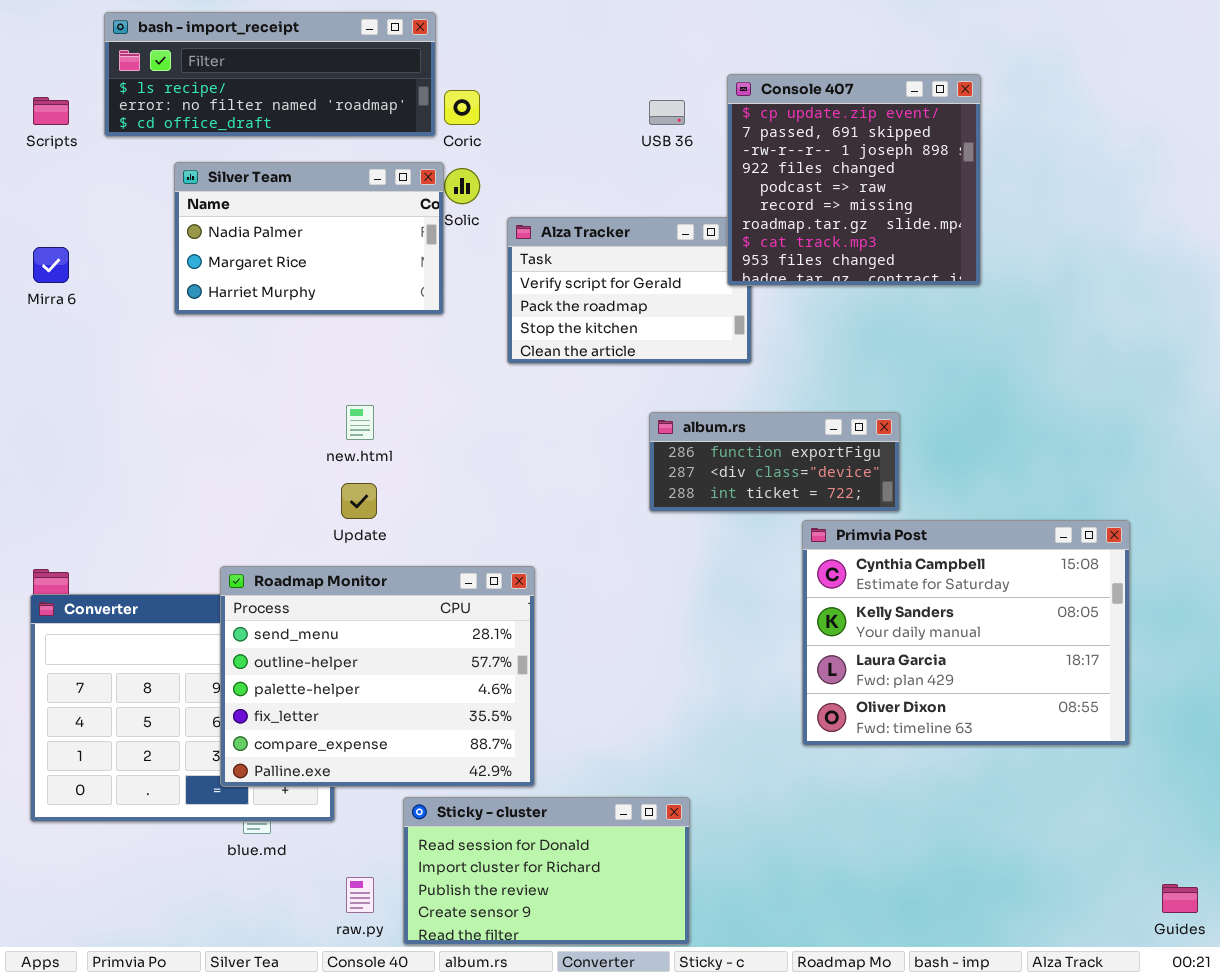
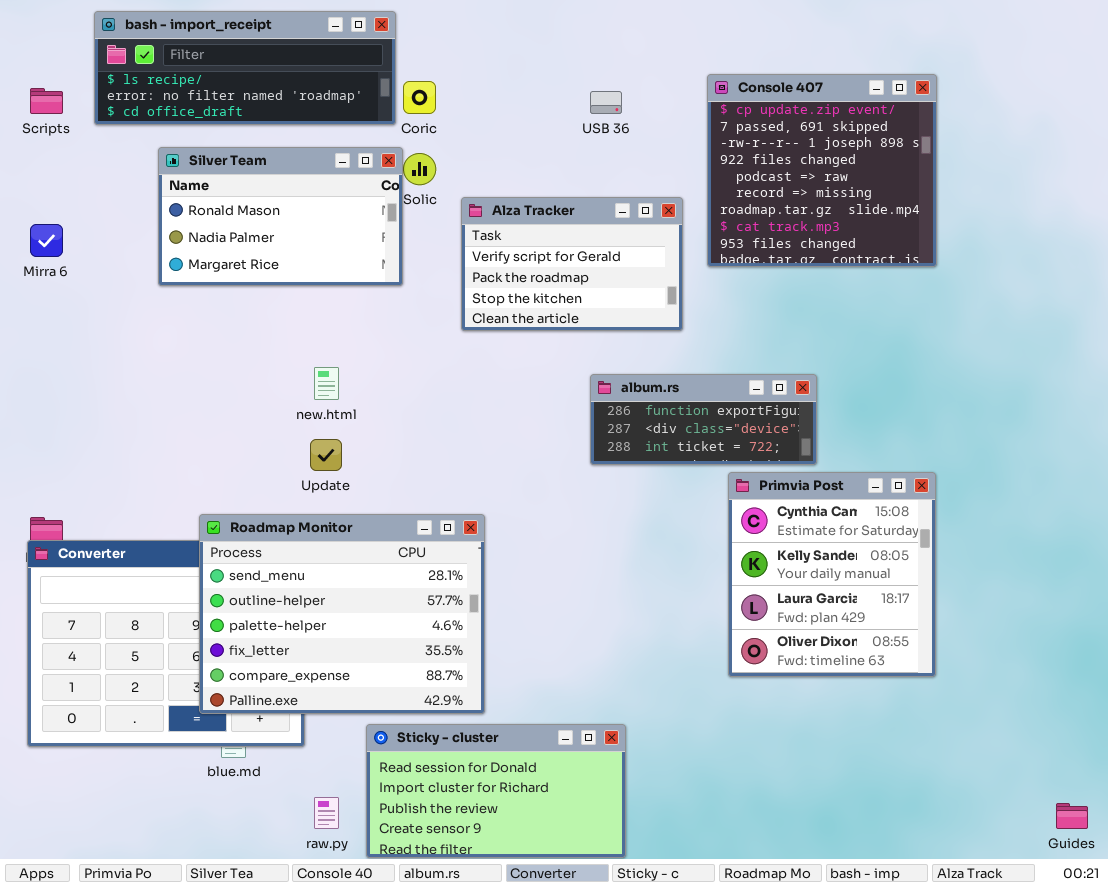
Console 407: [727,74,981,286] -> [707,74,937,267], moved
Silver Team: [174,162,444,315] -> [158,147,403,286], scrolled up 1 row
Primvia Post: [802,520,1130,746] -> [728,472,936,677], resized

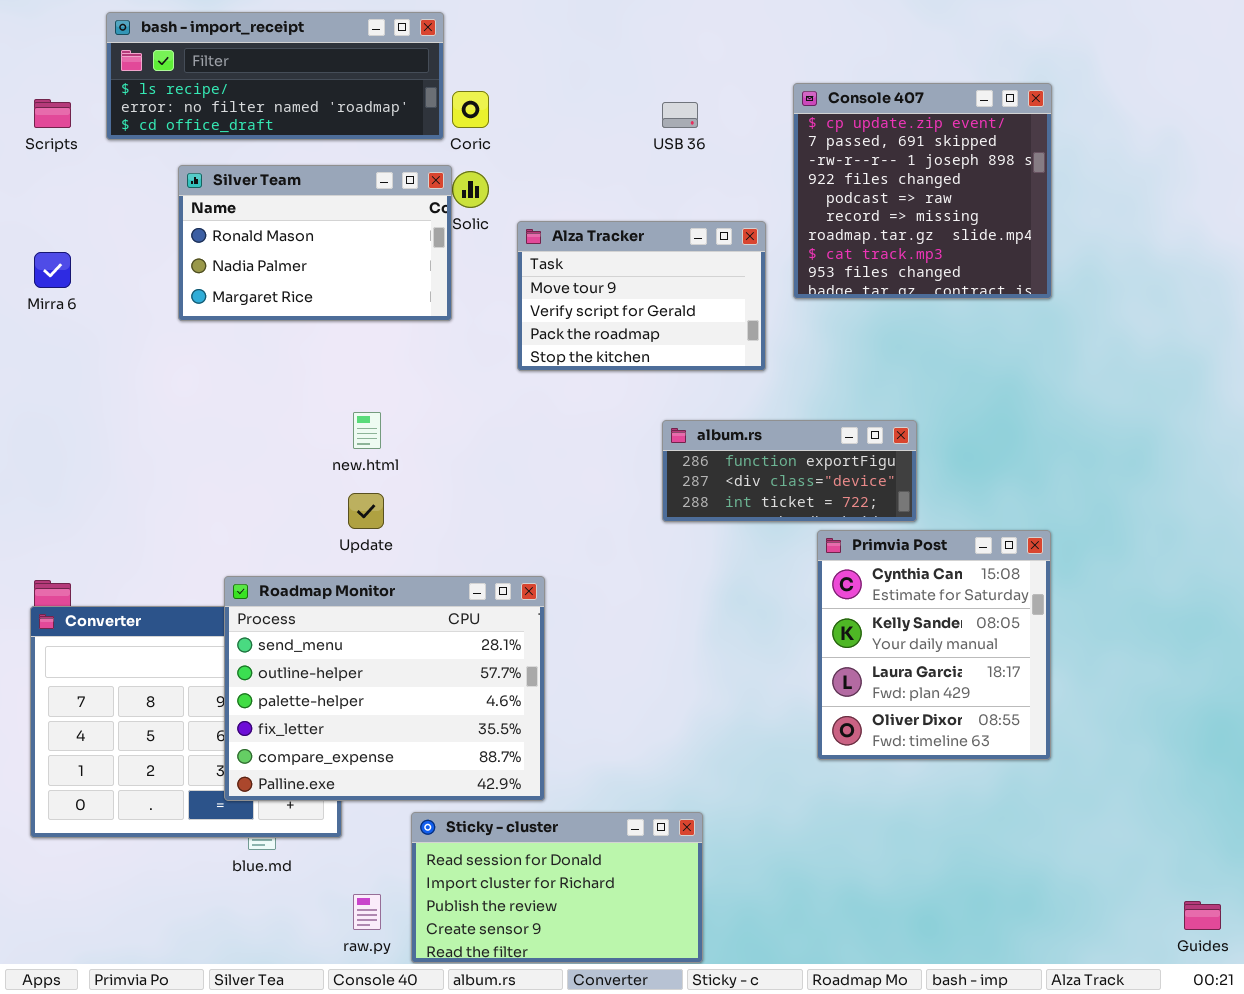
Alza Tracker: [461,197,683,331] -> [517,221,766,371], scrolled up 1 row

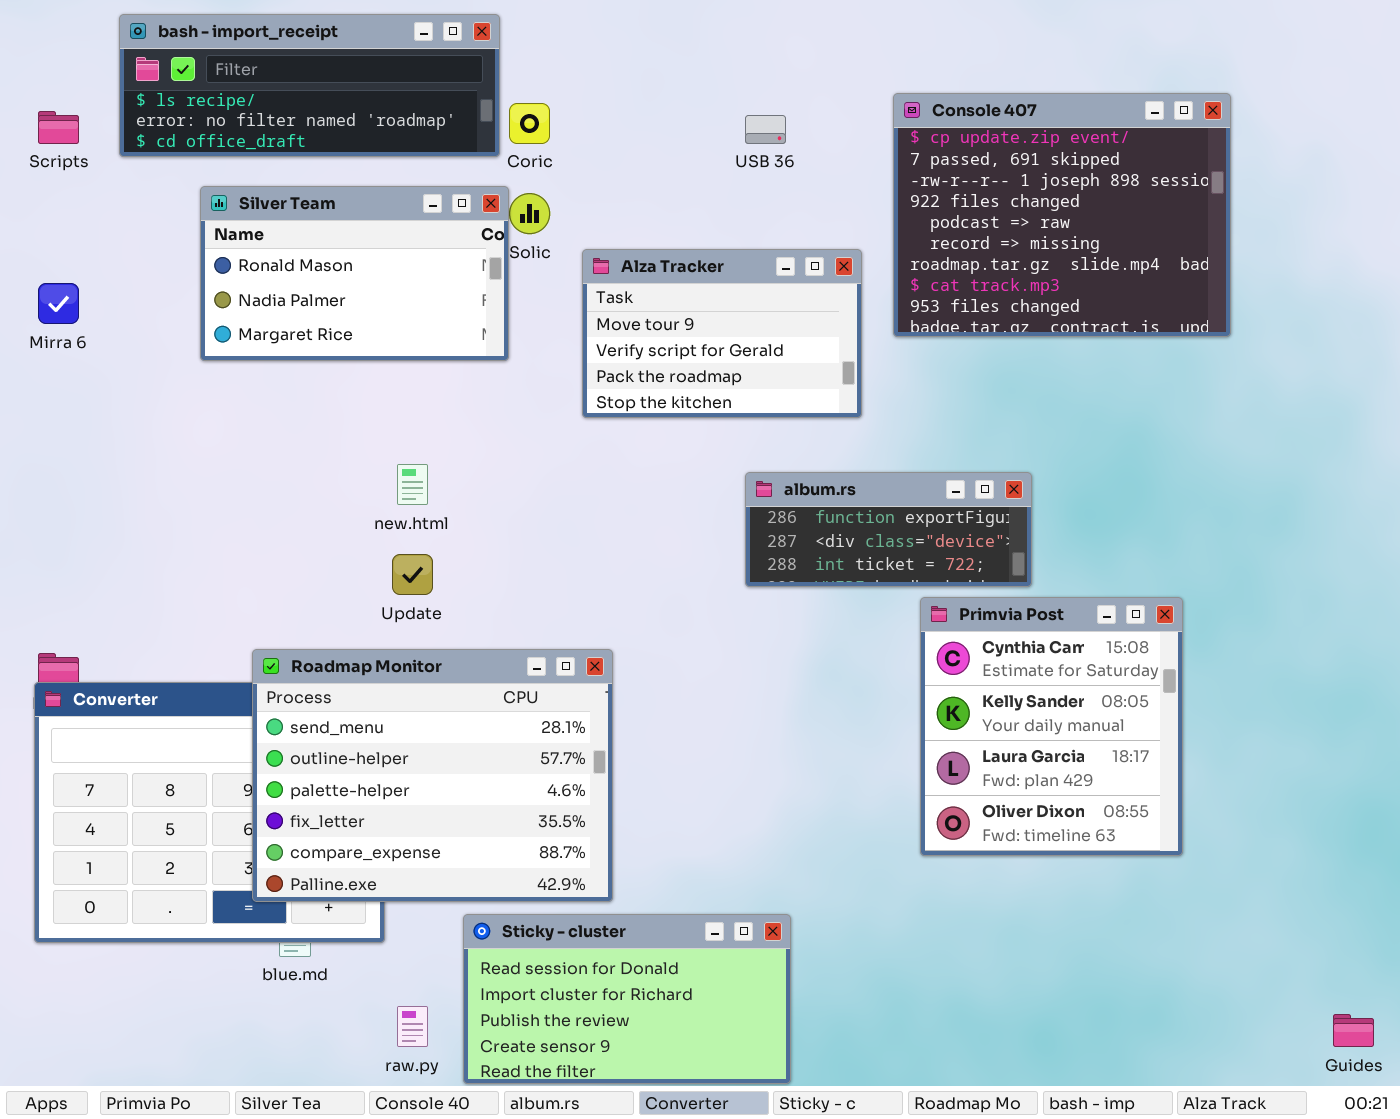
Console 407: [793,83,1052,299] -> [893,93,1231,337], resized

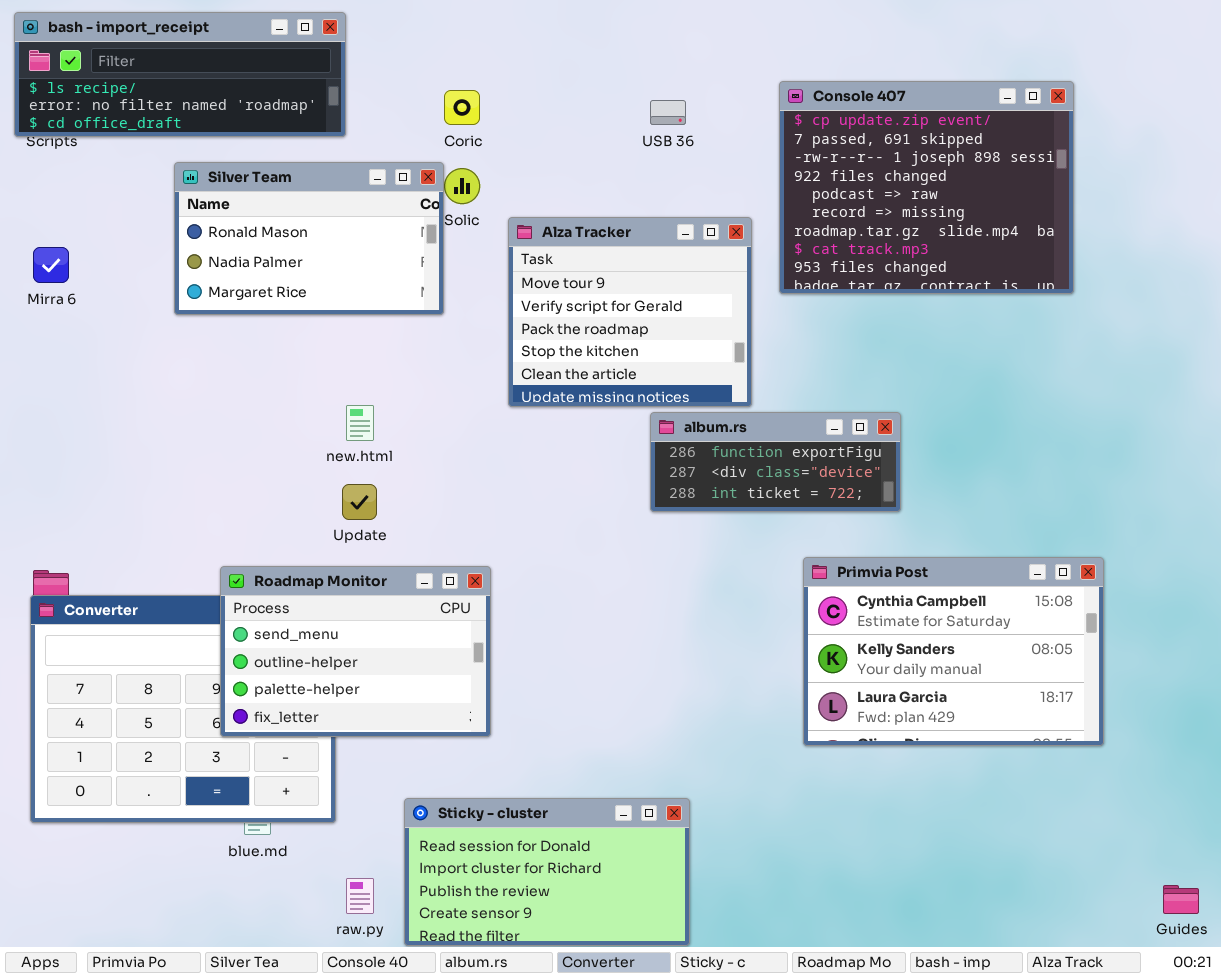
bash - import_receipt: [119,14,500,157] -> [14,12,346,137], moved
Alza Tracker: [582,249,862,418] -> [508,217,752,407], resized
Primvia Post: [920,597,1183,856] -> [803,557,1104,746], resized
Roadmap Monitor: [252,649,613,902] -> [220,566,491,737], resized

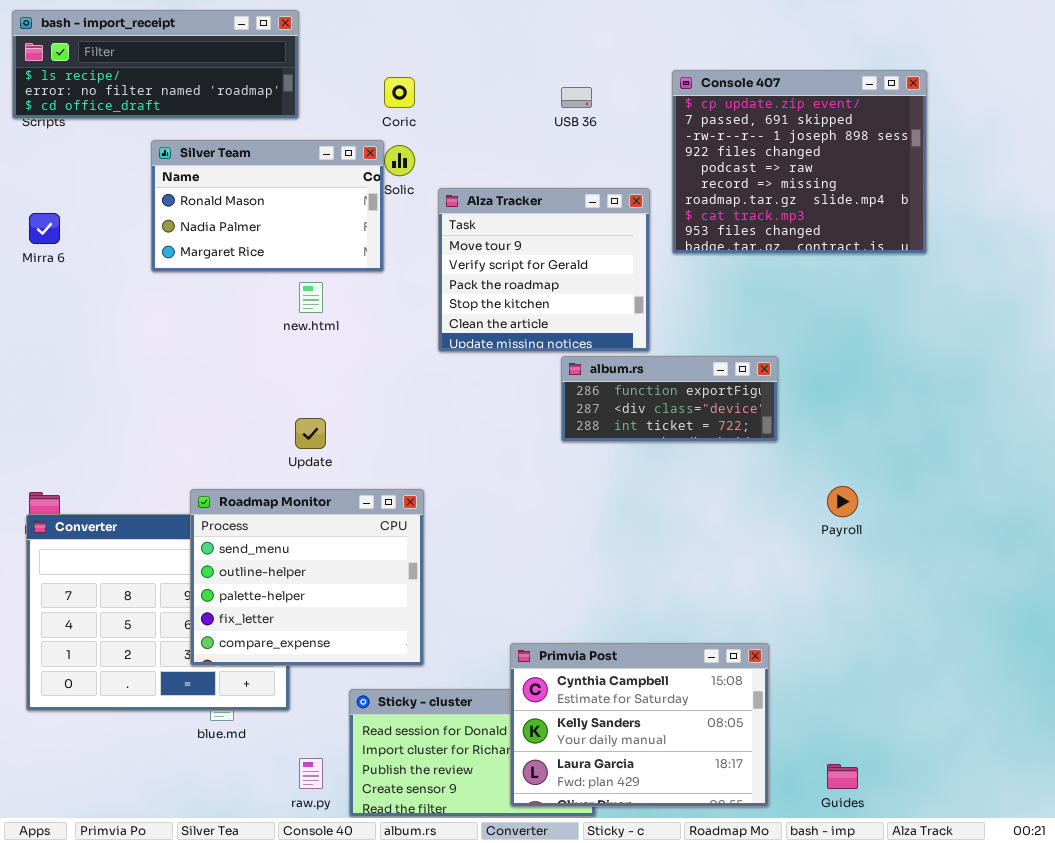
new.html: [346,405,374,441] -> [299,282,323,313], moved
Primvia Post: [803,557,1104,746] -> [510,643,769,807], moved
Roadmap Monitor: [220,566,491,737] -> [190,489,424,666], resized
Guides: [1163,885,1199,914] -> [827,764,858,789], moved

